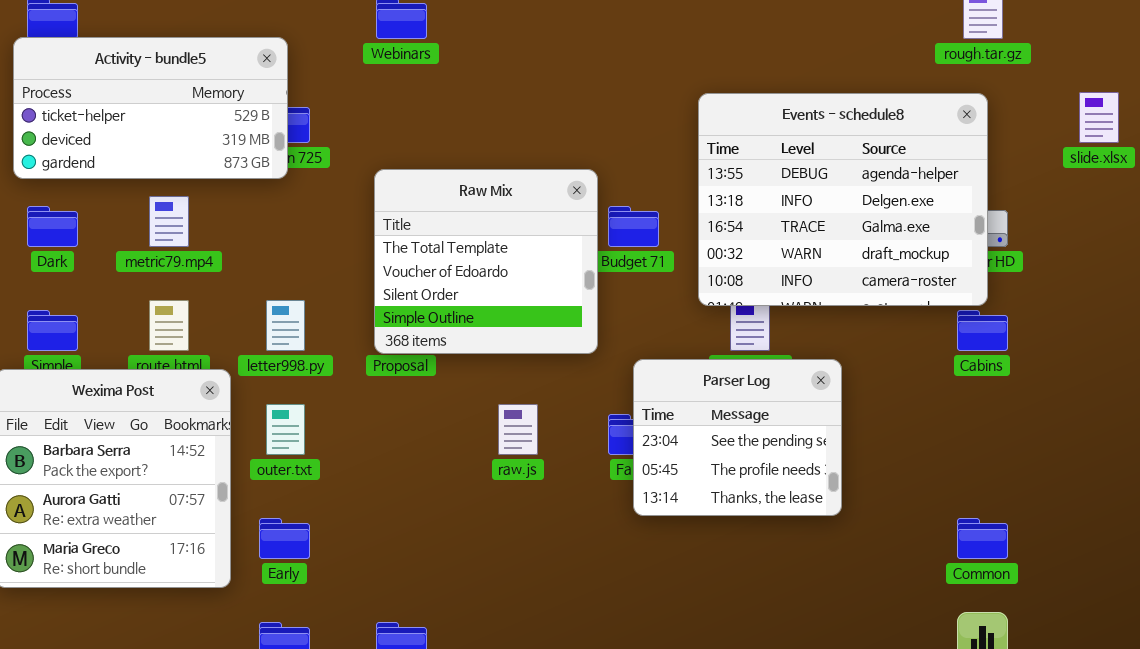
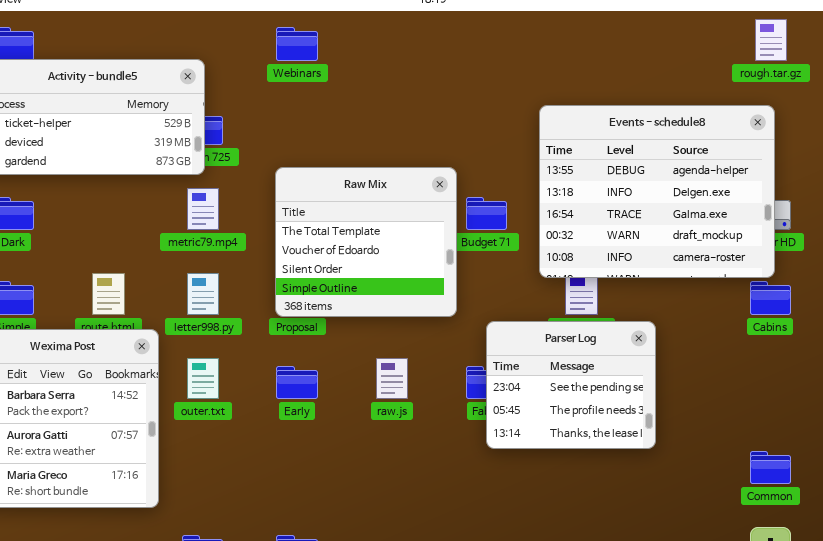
metric79.mp4: [149,196,189,247] -> [187,188,219,230], moved
Early: [259,518,310,559] -> [276,366,318,399], moved

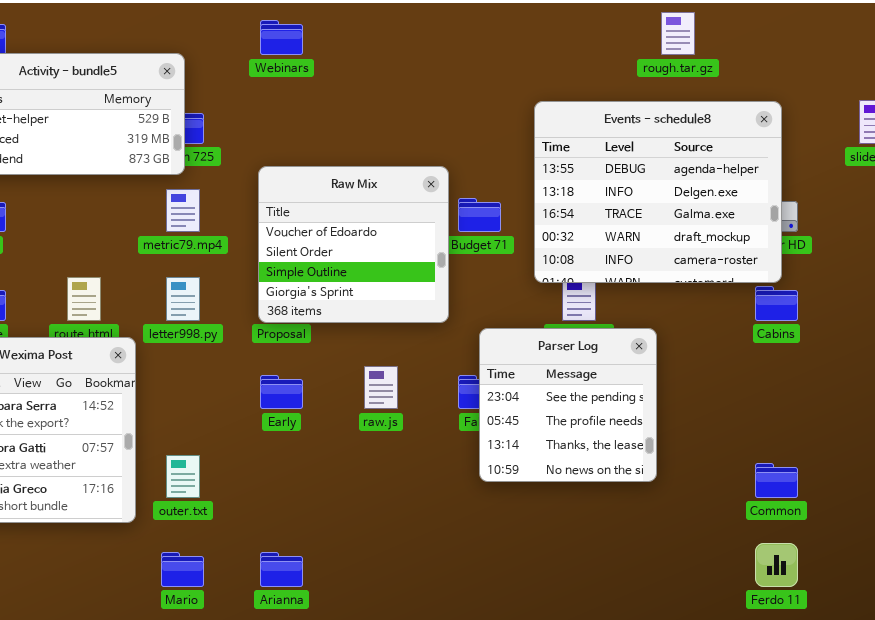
rough.tar.gz: [755,19,787,61] -> [661,12,695,55], moved
Raw Mix: [275,167,457,317] -> [258,166,449,323], scrolled down 1 row
Parser Log: [486,321,656,449] -> [479,328,657,482], resized
outer.txt: [187,358,219,399] -> [166,455,200,498], moved

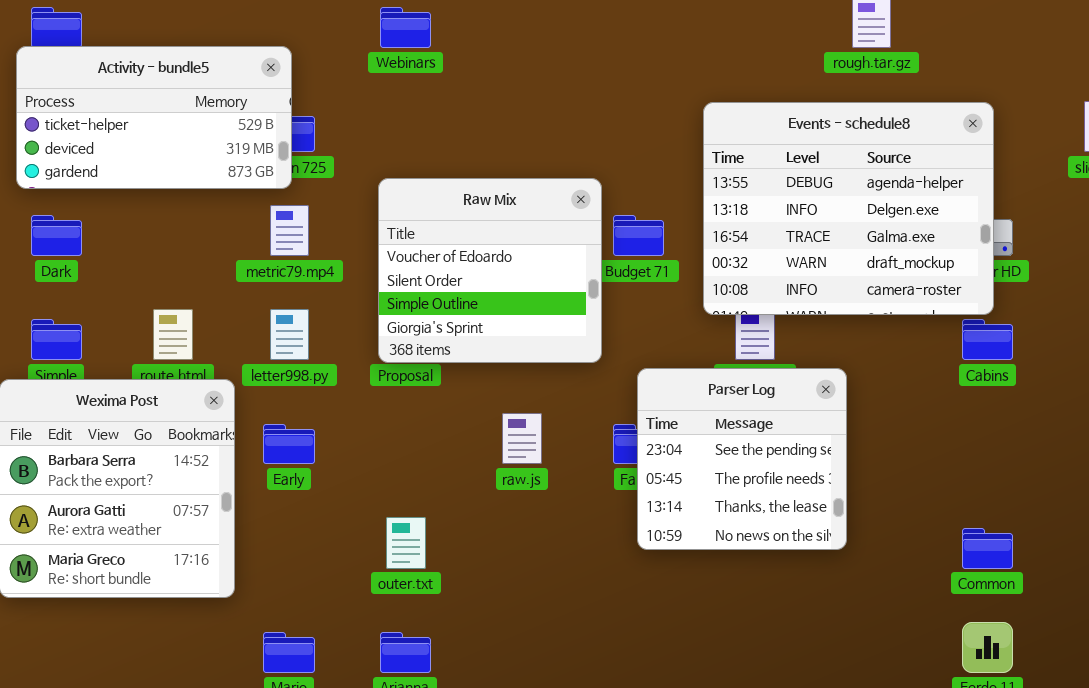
Early: [260,375,303,409] -> [263,424,315,464], moved
outer.txt: [166,455,200,498] -> [386,517,426,569], moved

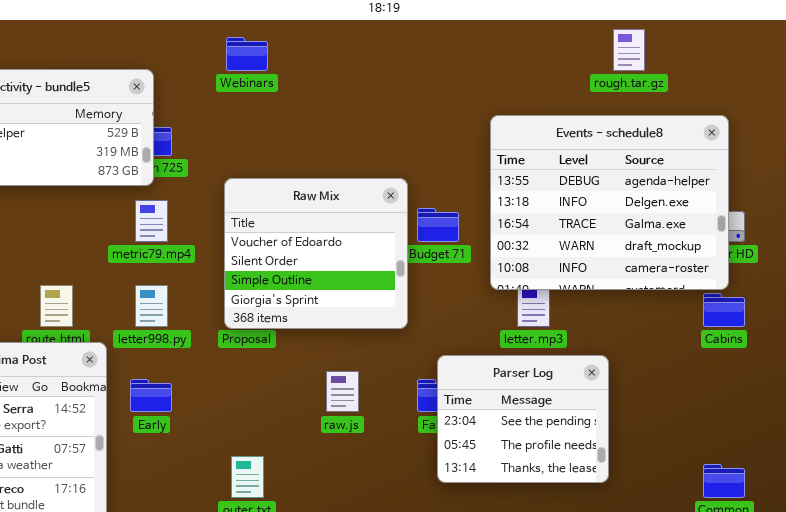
Parser Log: [637,368,847,550] -> [437,355,609,483], resized

